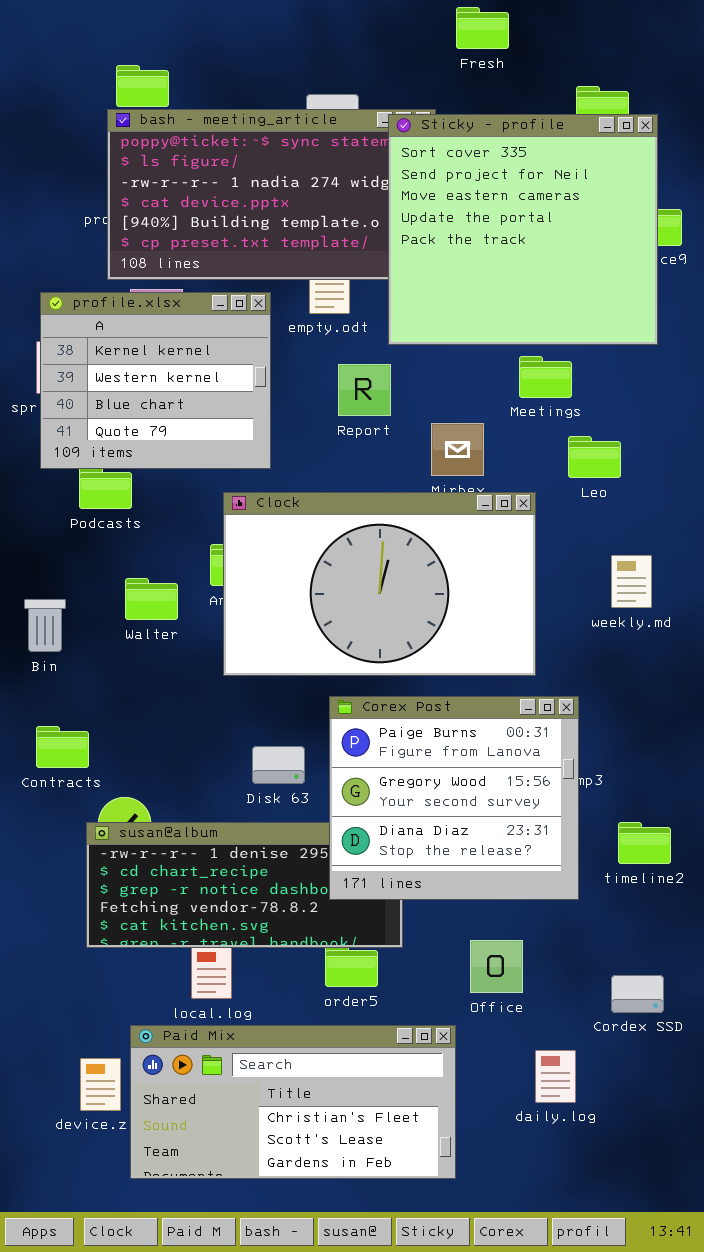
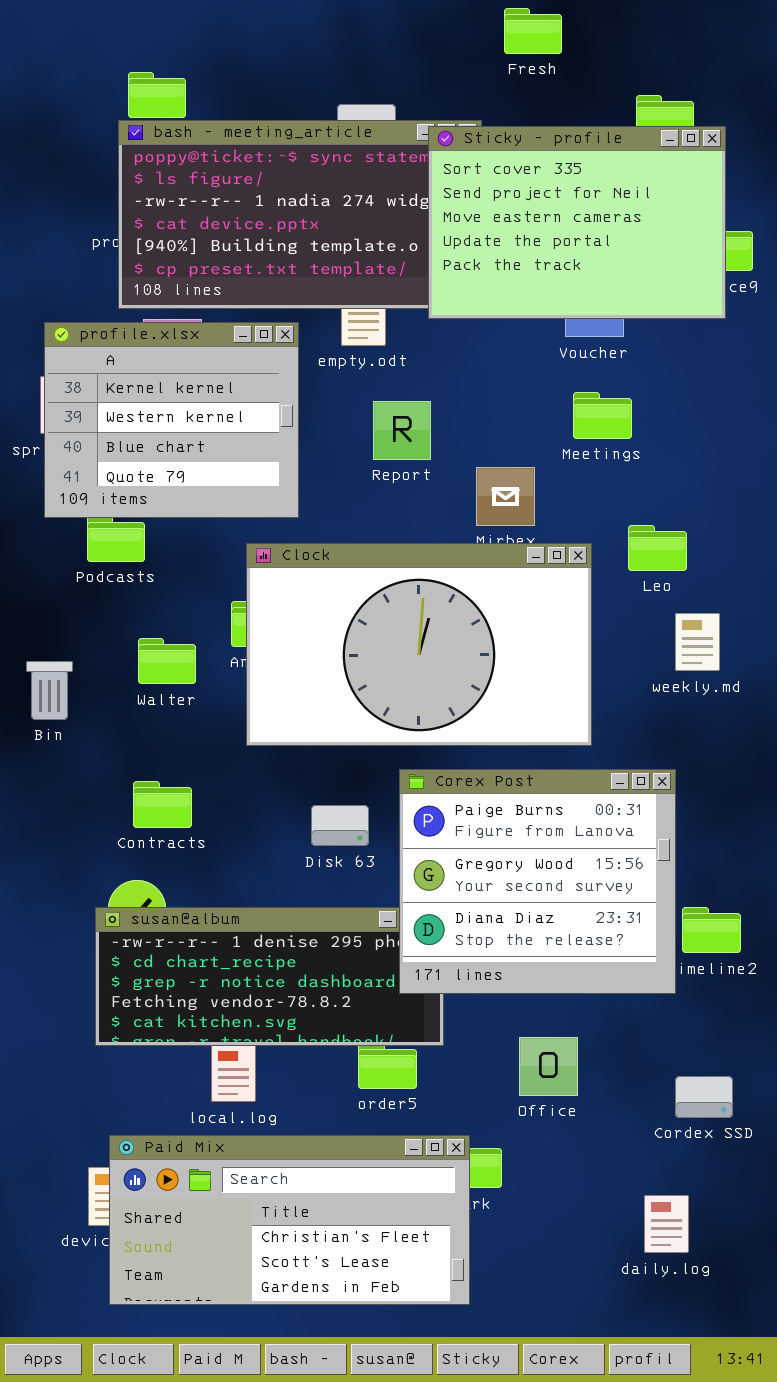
Sticky - profile: [388,114,658,345] -> [428,126,726,319], resized
Leo: [568,436,621,478] -> [628,525,687,571], moved
Corex Post: [329,696,579,900] -> [399,769,676,994], moved
Contracts: [36,726,89,768] -> [133,781,192,828], moved
Disk 63: [252,746,305,784] -> [311,805,369,846], moved
Paid Mix: [130,1025,456,1179] -> [109,1135,470,1305], moved
daily.log: [535,1050,576,1103] -> [644,1195,689,1253], moved

